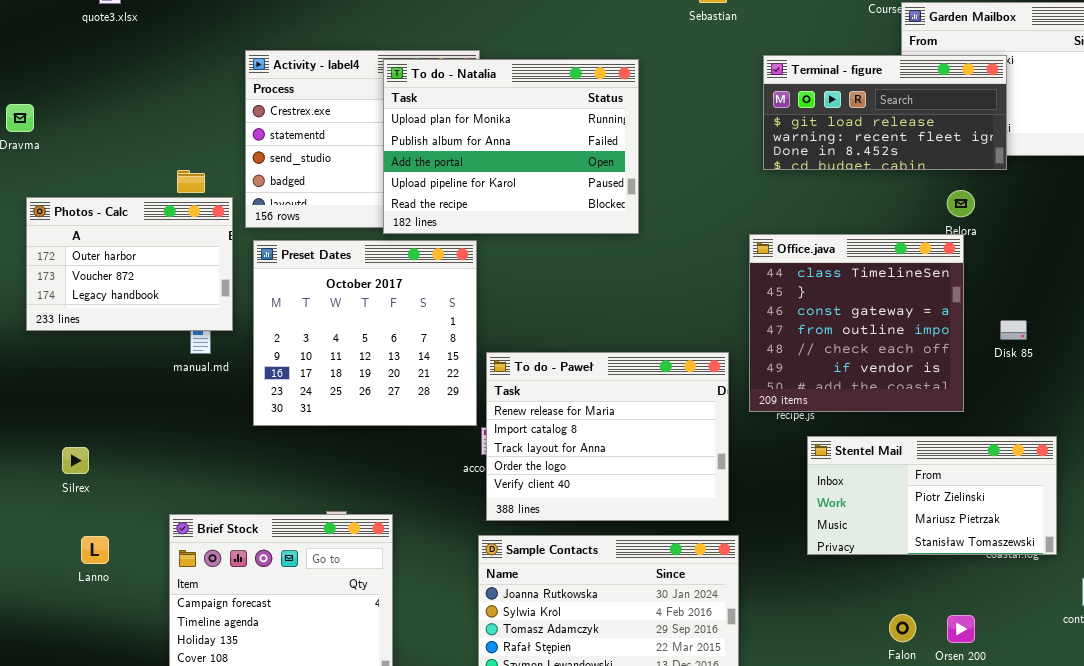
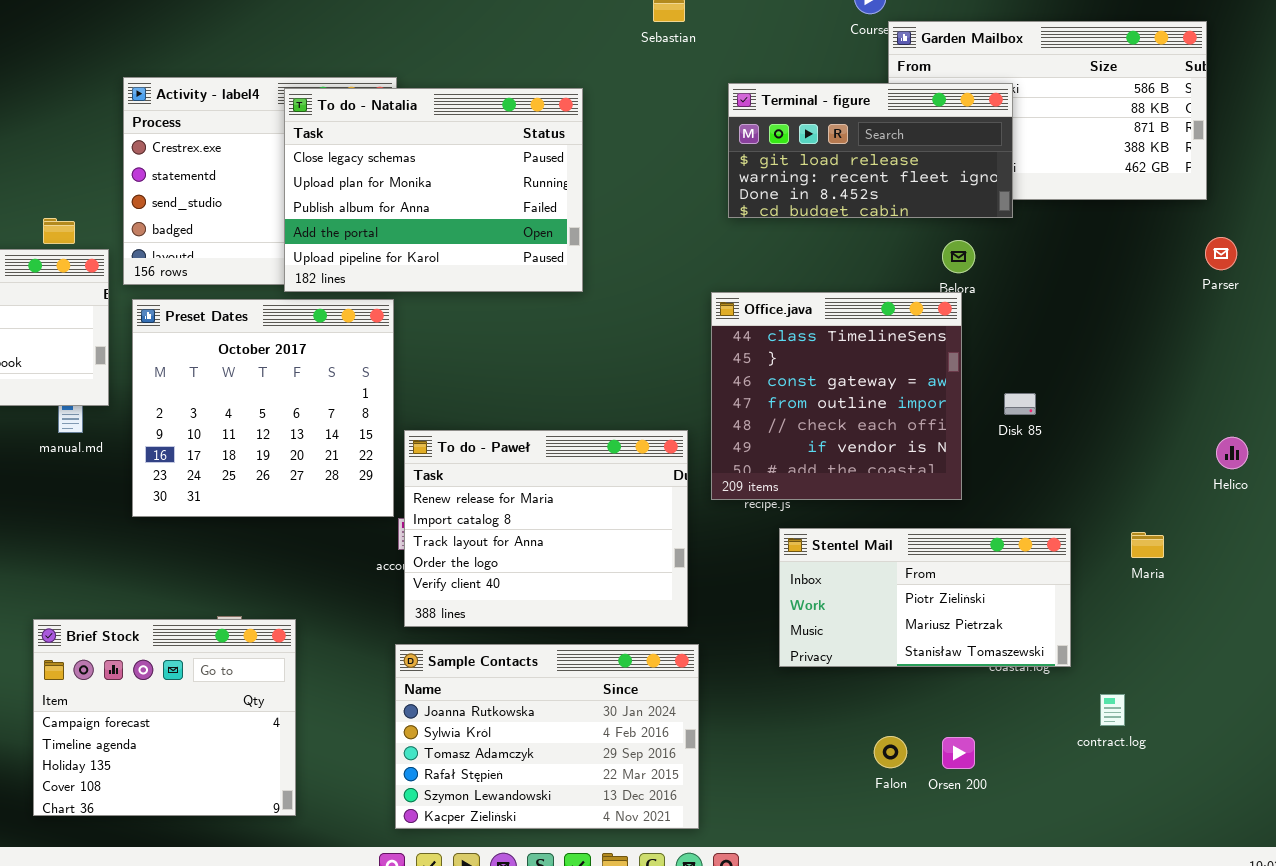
To do - Natalia: [383,59,639,234] -> [284,88,583,292], scrolled up 1 row

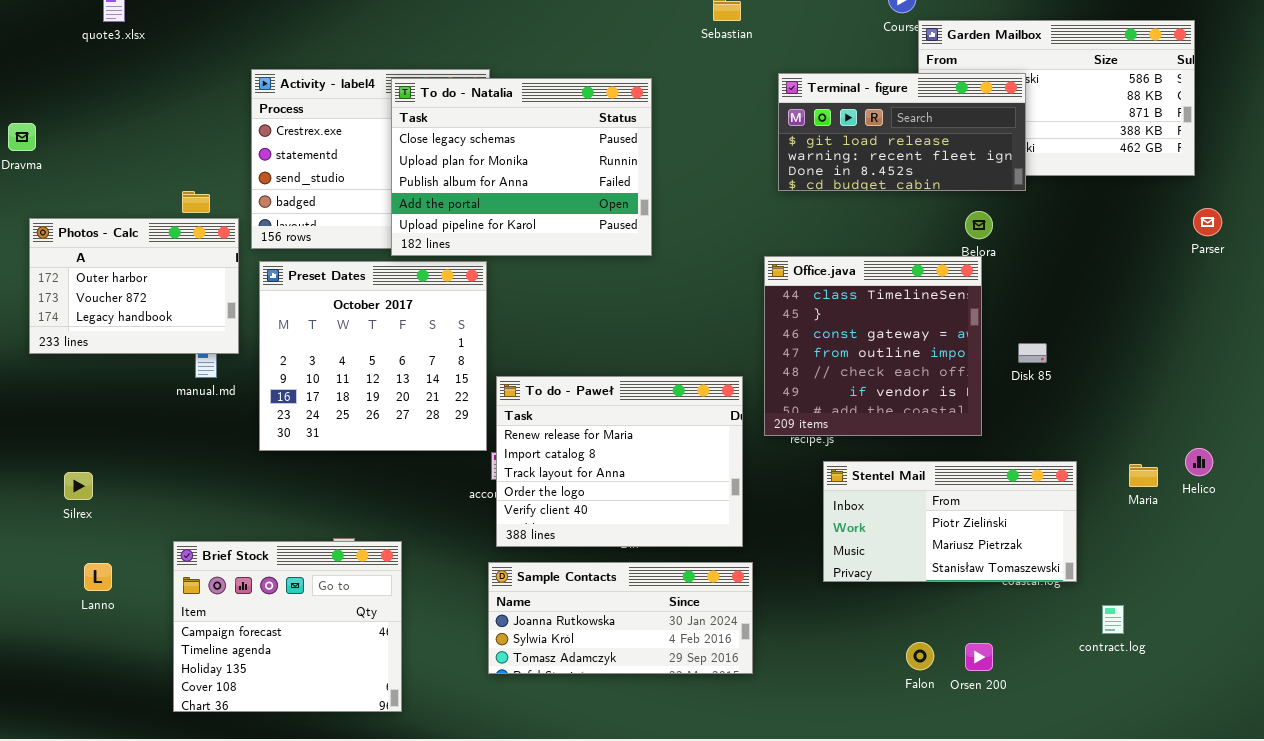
Helico: [1216,437,1248,469] -> [1185,448,1213,476], moved
Sample Contacts: [395,644,699,829] -> [488,562,753,674], resized

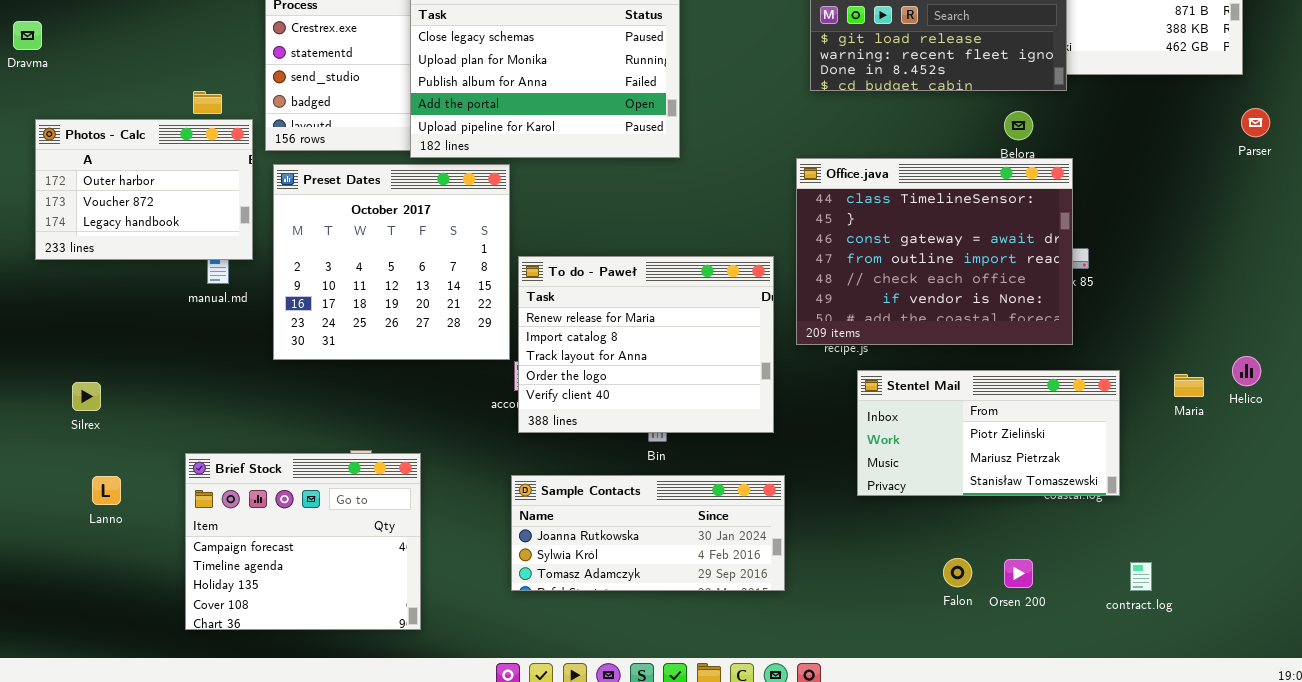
Office.java: [764,256,982,436] -> [796,158,1073,345], resized
To do - Paweł: [496,376,743,547] -> [518,256,774,433], moved
contract.log: [1102,605,1124,634] -> [1130,562,1152,591], moved

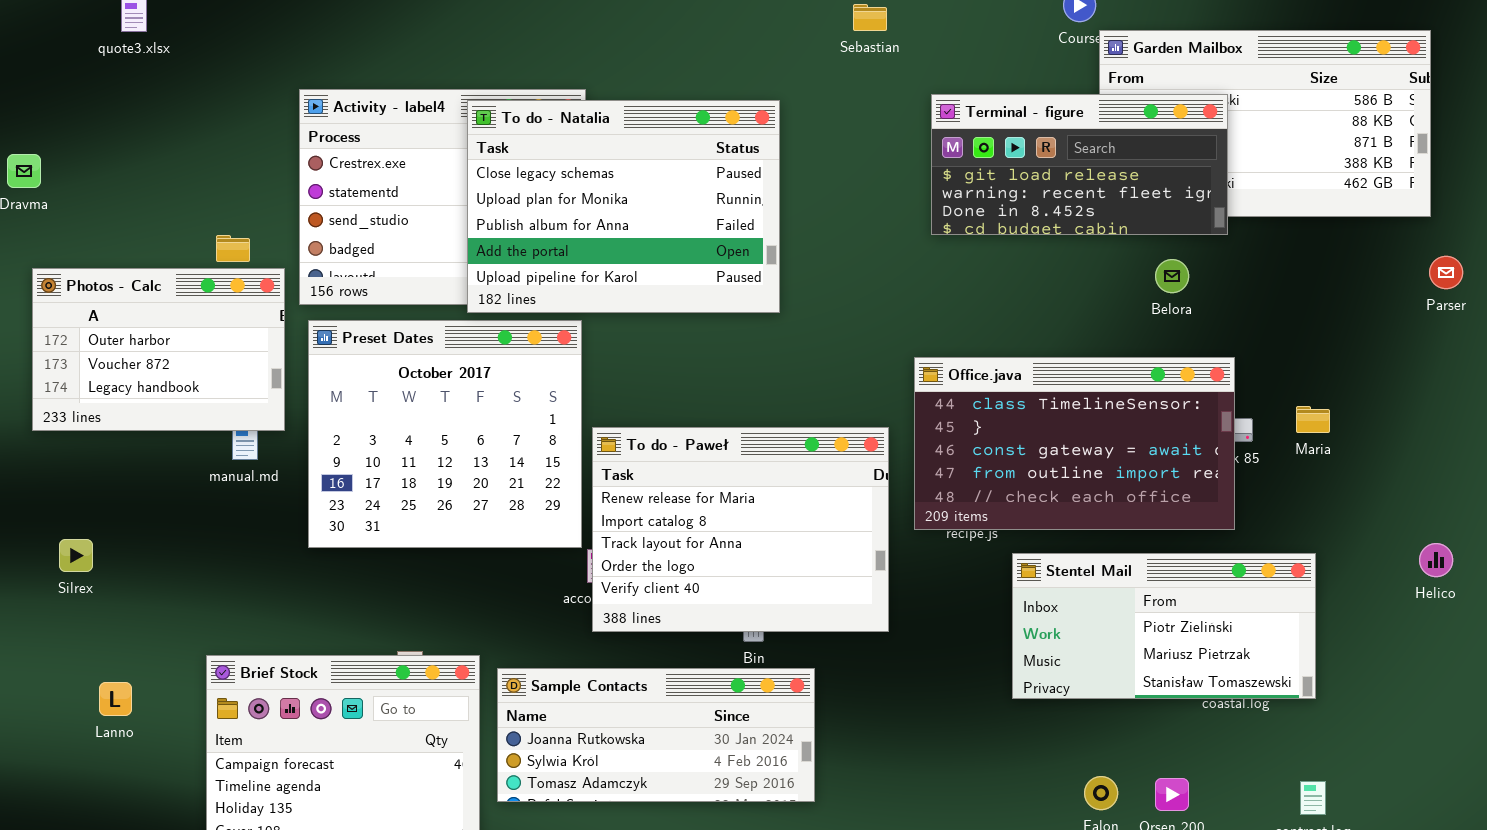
Office.java: [796,158,1073,345] -> [914,357,1235,530], resized
Stentel Mail: [857,370,1120,496] -> [1012,553,1316,699], moved
Maria: [1174,374,1204,397] -> [1296,406,1330,433], moved
Silrex: [72,382,101,411] -> [59,539,93,572], moved
Sample Contacts: [511,475,785,591] -> [497,668,815,802], moved

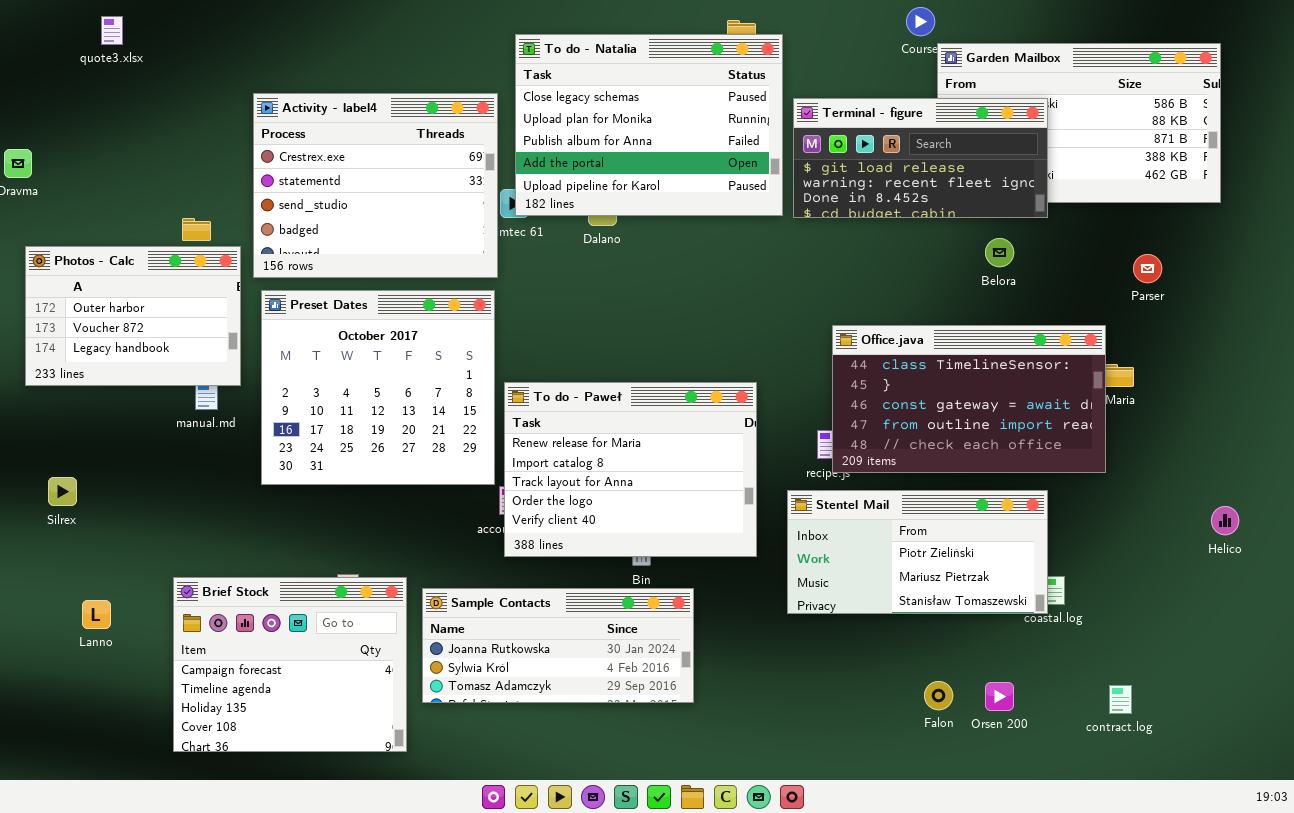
To do - Natalia: [467,100,780,313] -> [515,34,783,216], moved
Parser: [1429,256,1463,289] -> [1133,254,1162,283], moved
Office.java: [914,357,1235,530] -> [832,325,1106,473], moved
Helico: [1419,543,1453,577] -> [1211,506,1239,535], moved
Stentel Mail: [1012,553,1316,699] -> [787,490,1048,614], moved

